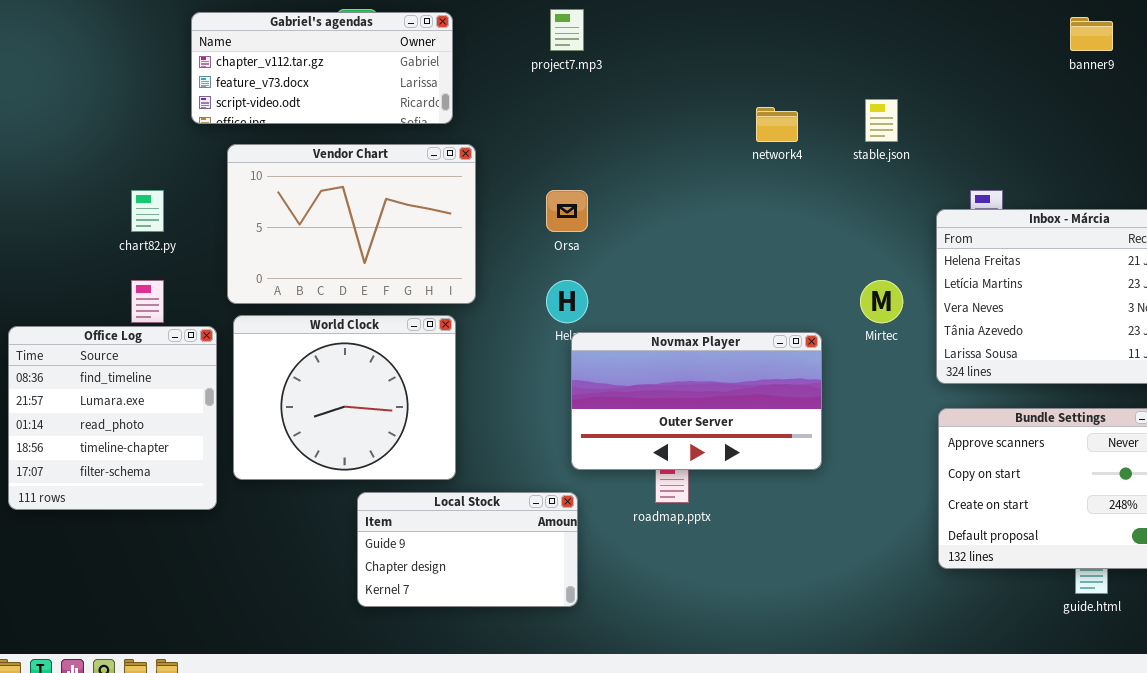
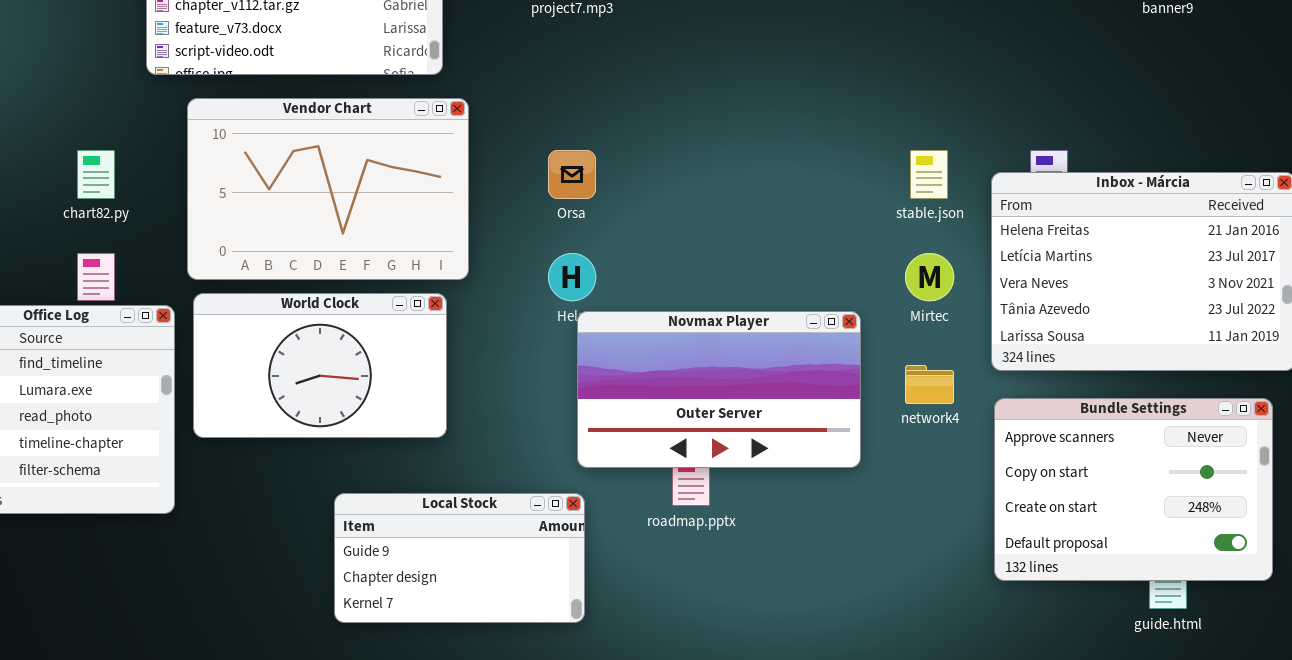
stable.json: [865,99,898,142] -> [910,150,948,199], moved
network4: [756,107,798,142] -> [905,365,954,404], moved
World Clock: [233,315,456,480] -> [193,293,447,438], resized

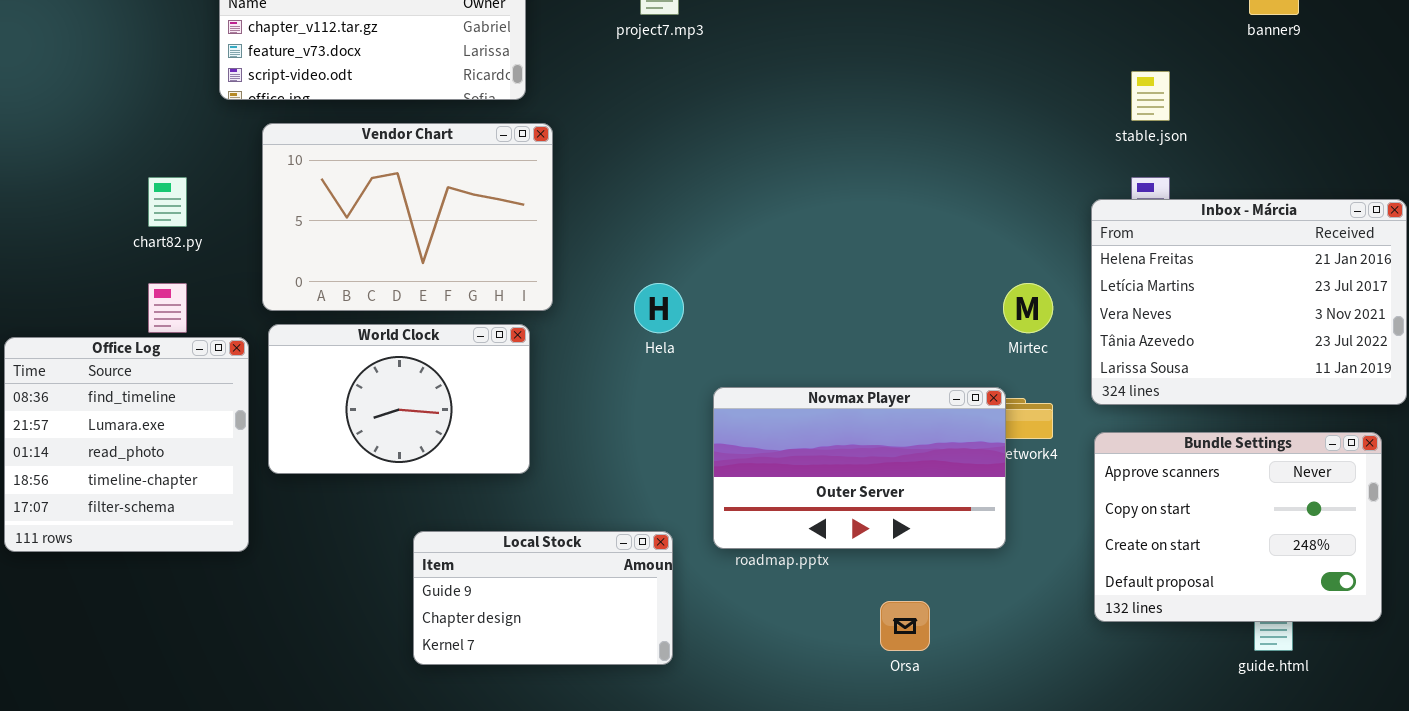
Orsa: [548,150,596,199] -> [880,601,930,651], moved
stable.json: [910,150,948,199] -> [1131,71,1170,121], moved
Novmax Player: [577,311,861,468] -> [713,387,1006,549], moved

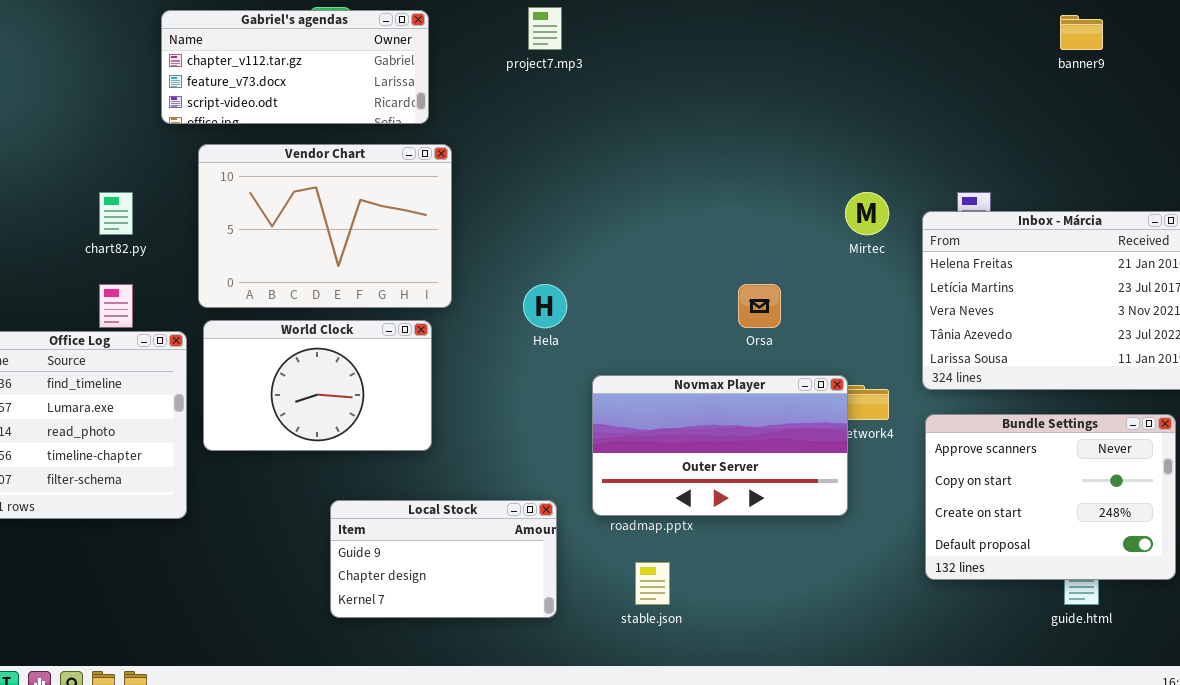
stable.json: [1131,71,1170,121] -> [635,562,670,605], moved
Mirtec: [1003,283,1053,333] -> [845,192,889,235], moved
Orsa: [880,601,930,651] -> [738,284,781,328], moved

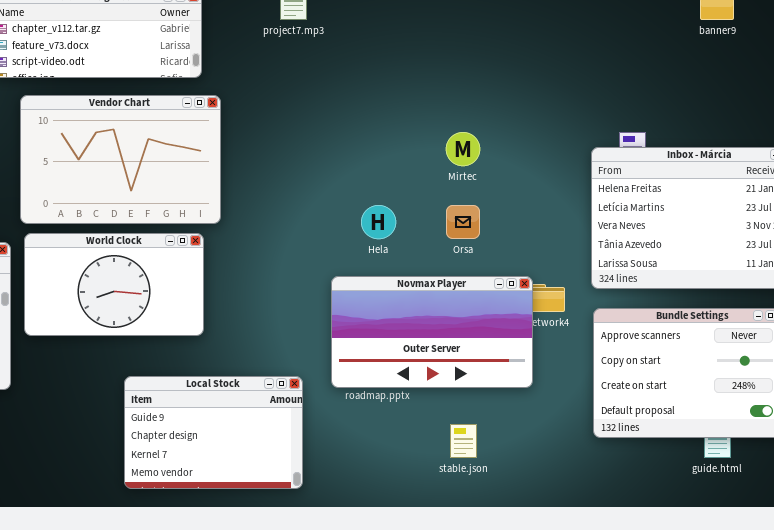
Mirtec: [845,192,889,235] -> [446,132,480,166], moved
Hela: [523,284,567,328] -> [361,205,396,239], moved
Local Stock: [330,500,557,618] -> [124,376,303,489], resized
stable.json: [635,562,670,605] -> [450,424,477,458], moved

